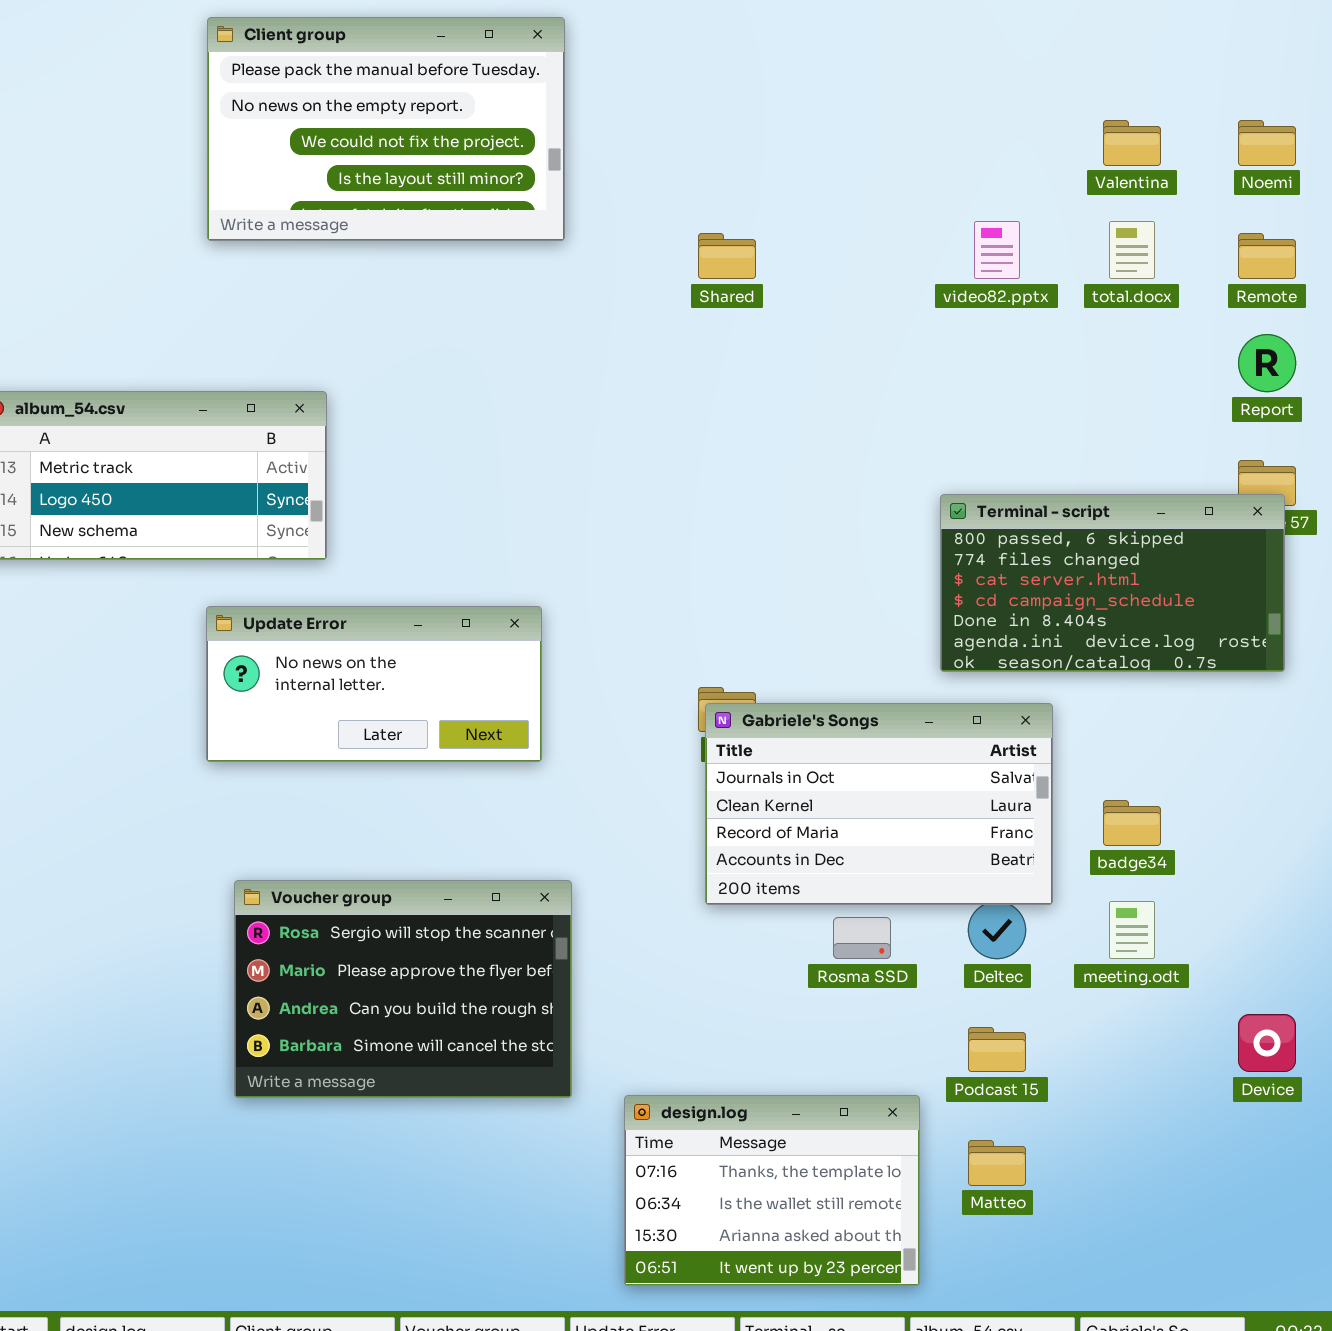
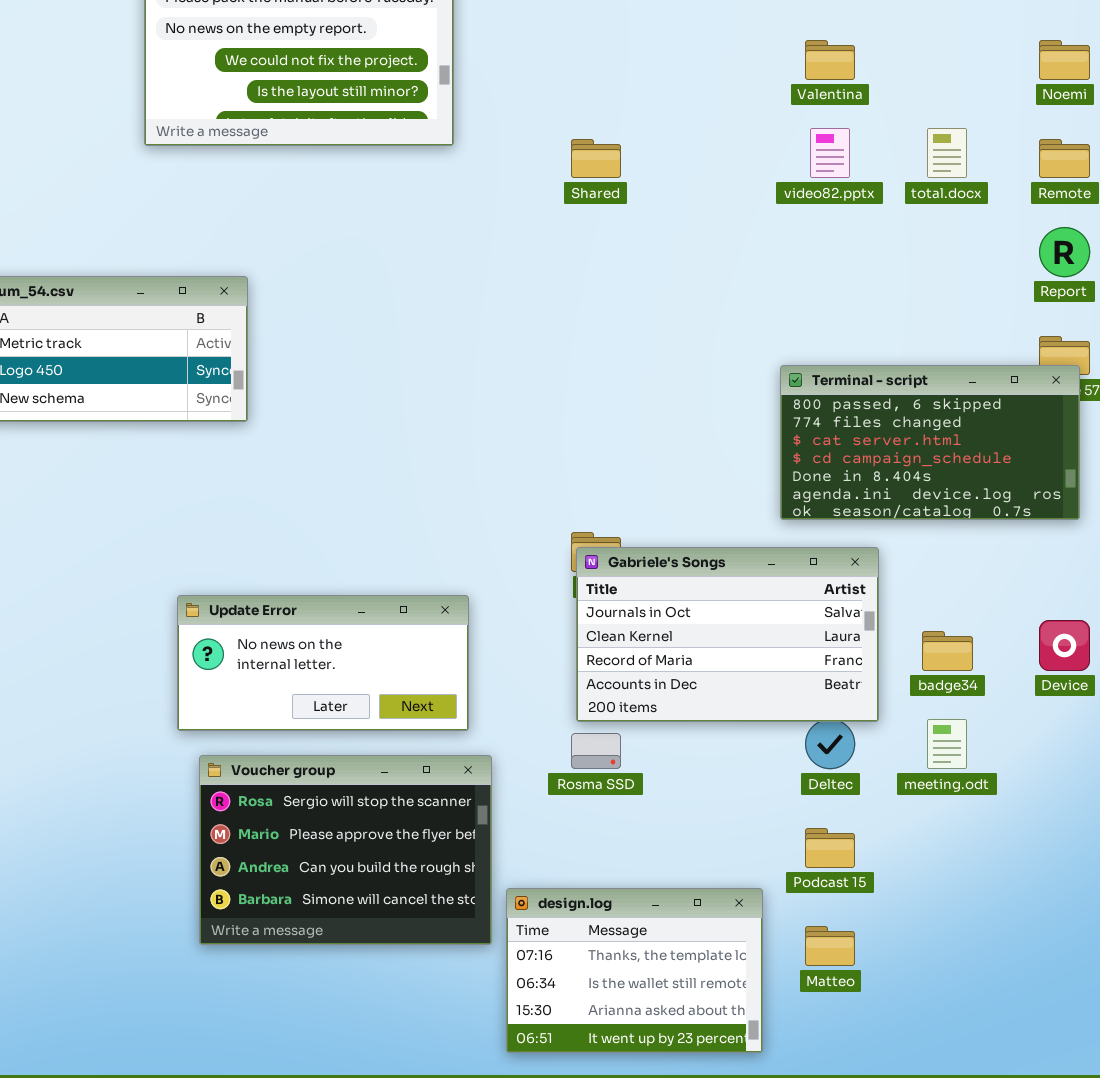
Valentina: [1103,120,1161,166] -> [805,40,855,80], moved
Update Error: [206,606,542,762] -> [177,595,469,731], moved
Voucher group: [234,880,572,1098] -> [199,755,492,945], moved
Rosma SSD: [833,917,891,959] -> [571,733,621,769], moved
Device: [1238,1014,1296,1072] -> [1039,620,1090,671], moved

